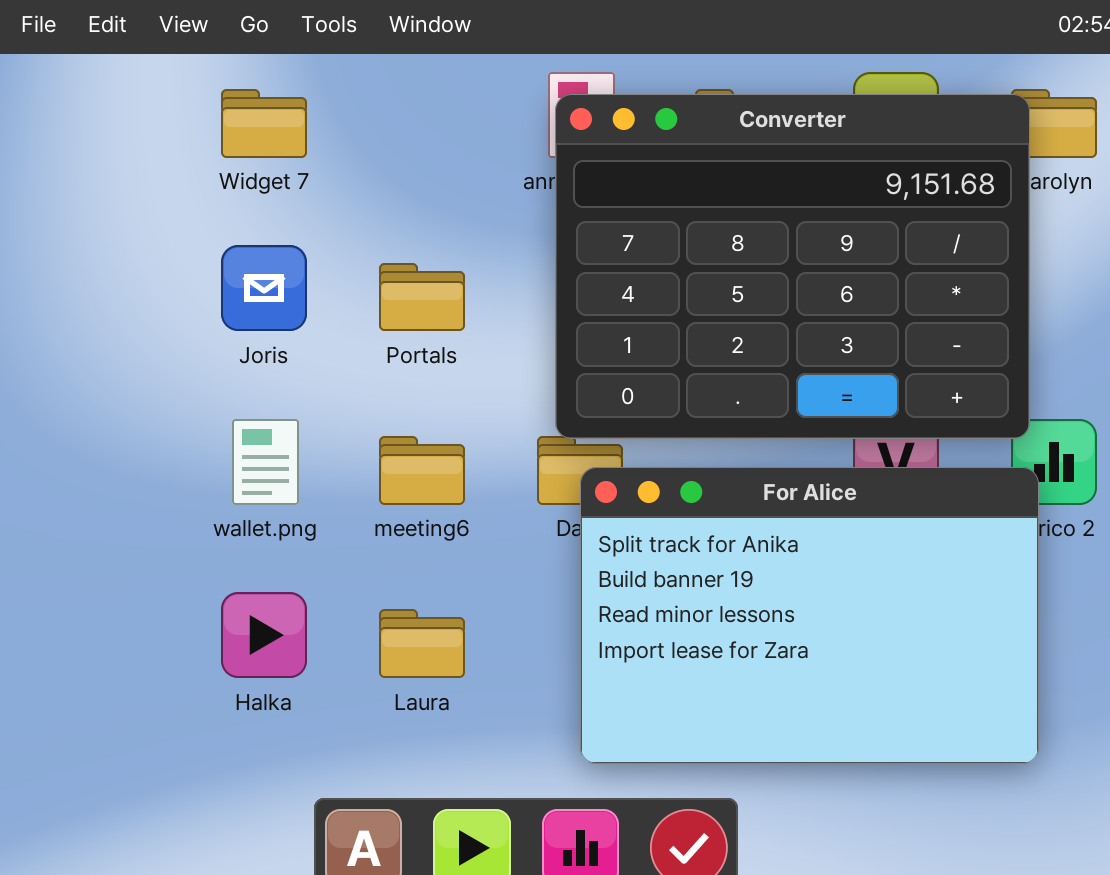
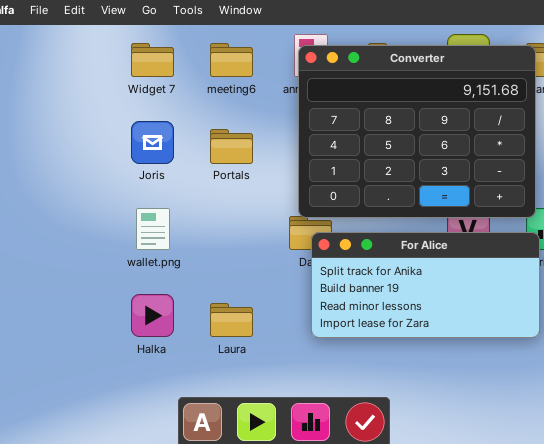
meeting6: [379,436,465,505] -> [210,43,253,77], moved
For Alice: [580,467,1039,764] -> [311,232,540,338], resized

